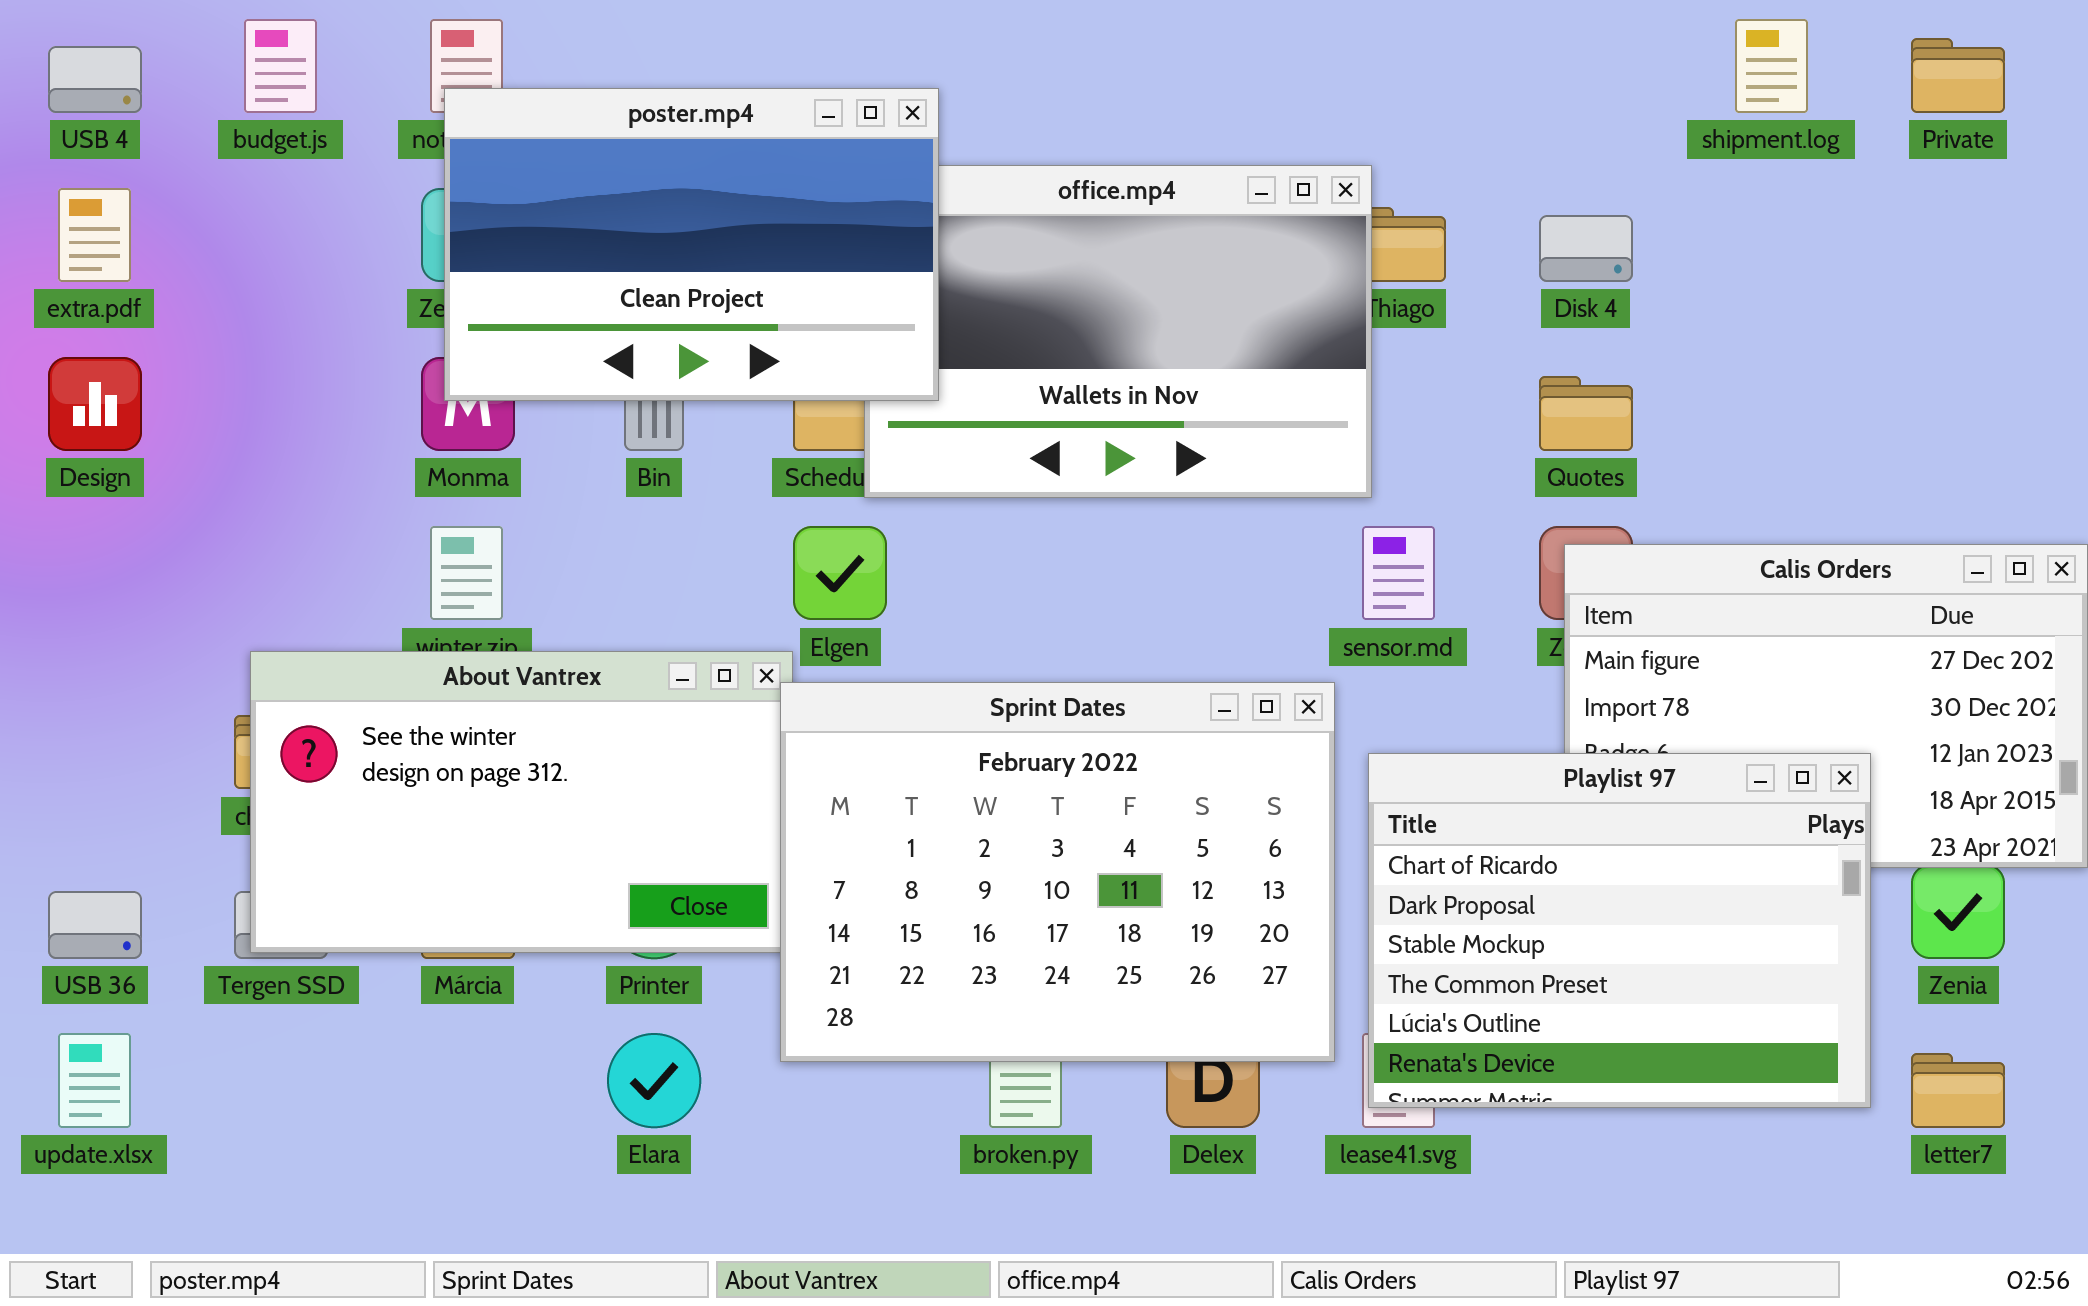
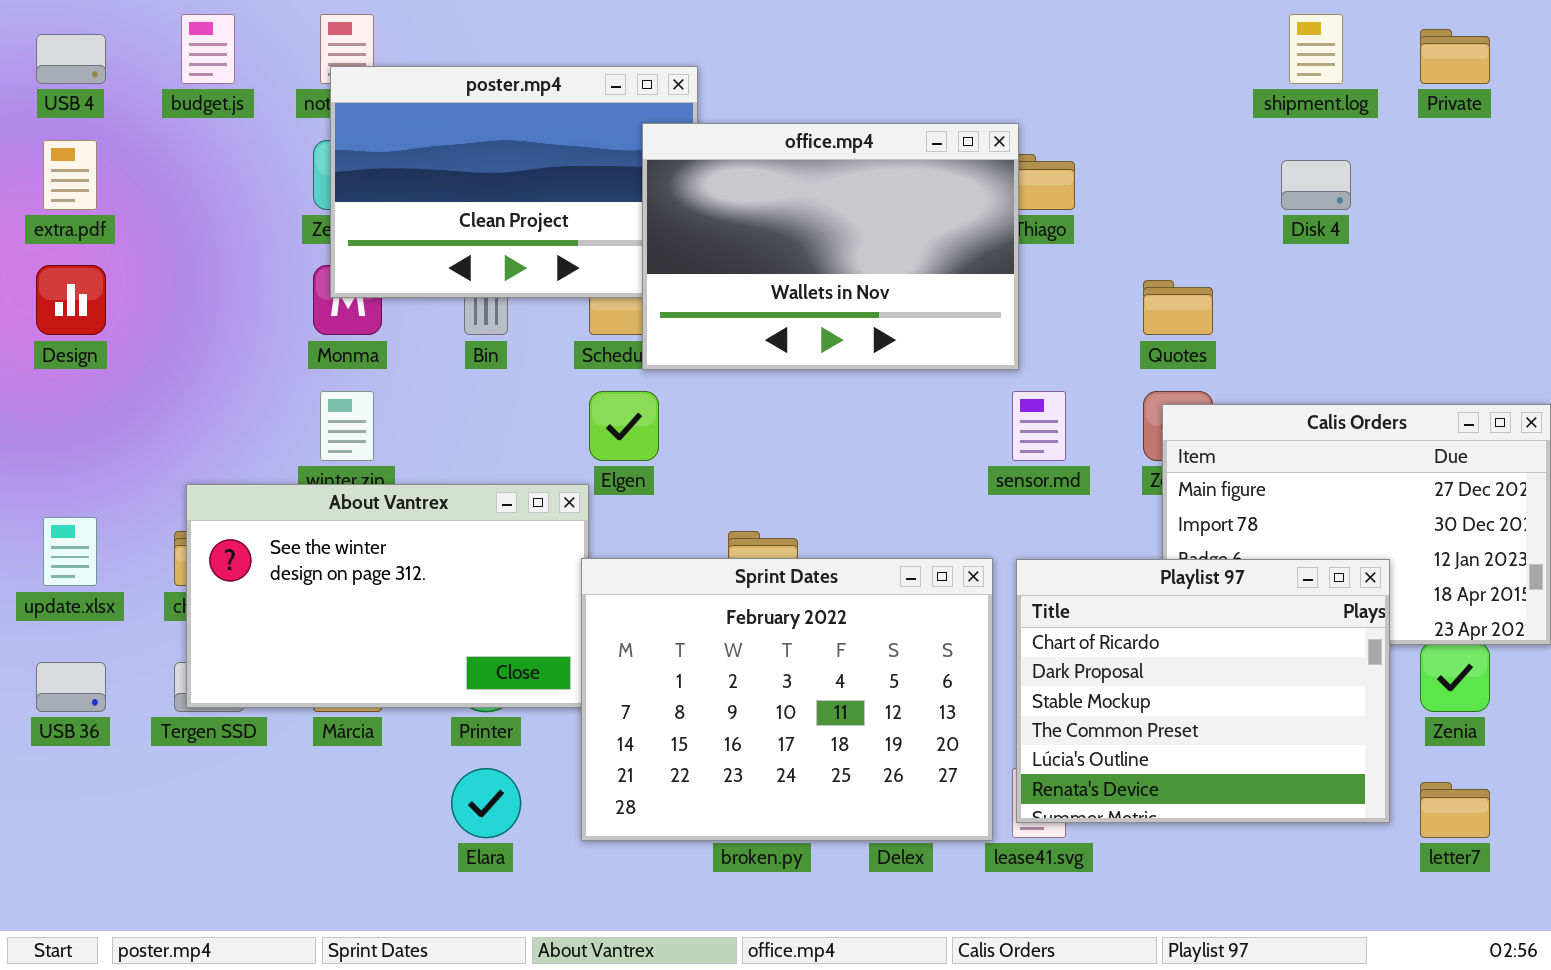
office.mp4: [864,165,1372,498] -> [642,123,1019,370], raised
Disk 4: [1539,215,1633,282] -> [1281,160,1351,210], moved
Sprint Dates: [780,682,1335,1062] -> [581,558,993,841], moved
update.xlsx: [58,1033,131,1128] -> [43,517,97,586], moved

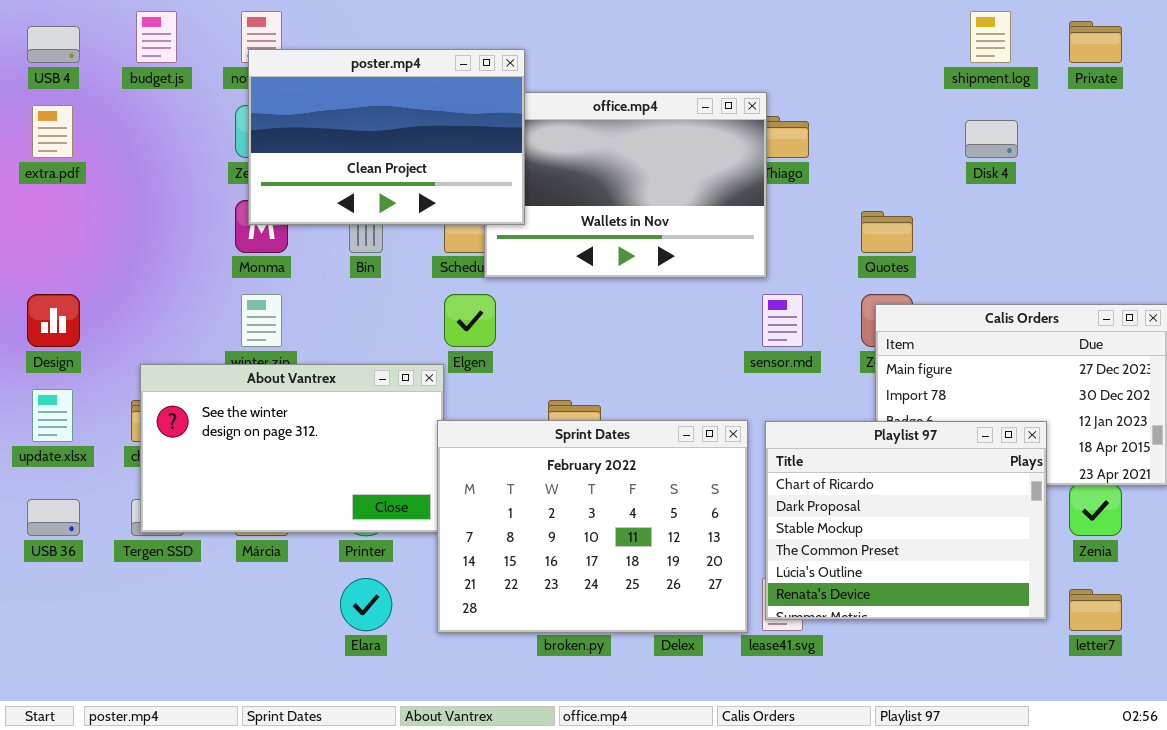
poster.mp4: [330,66,698,298] -> [248,49,525,225], raised
Design: [36,265,106,335] -> [27,294,80,347], moved

